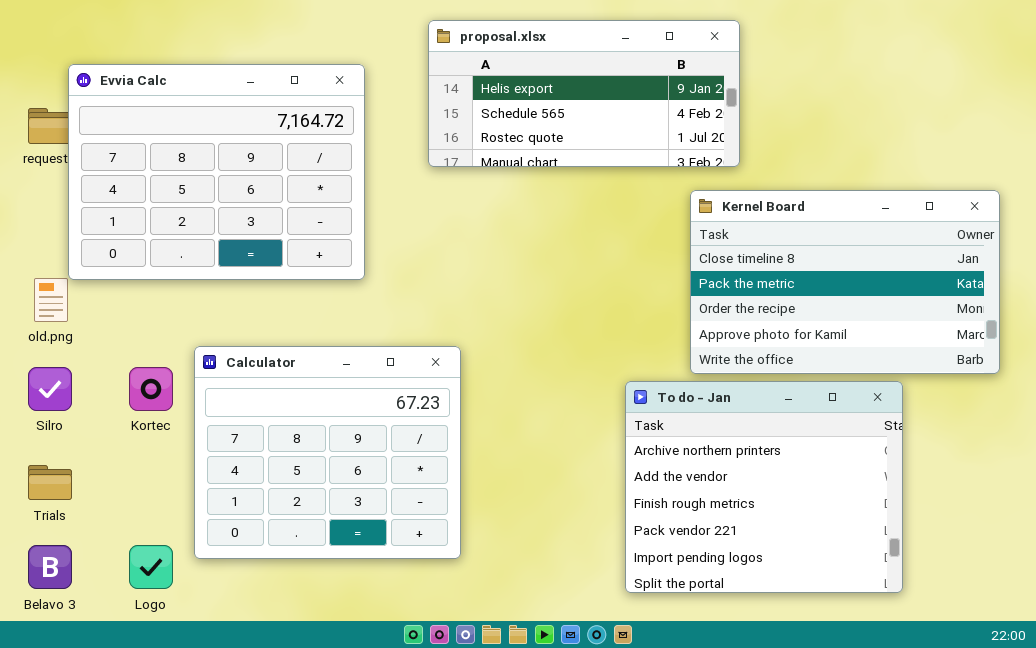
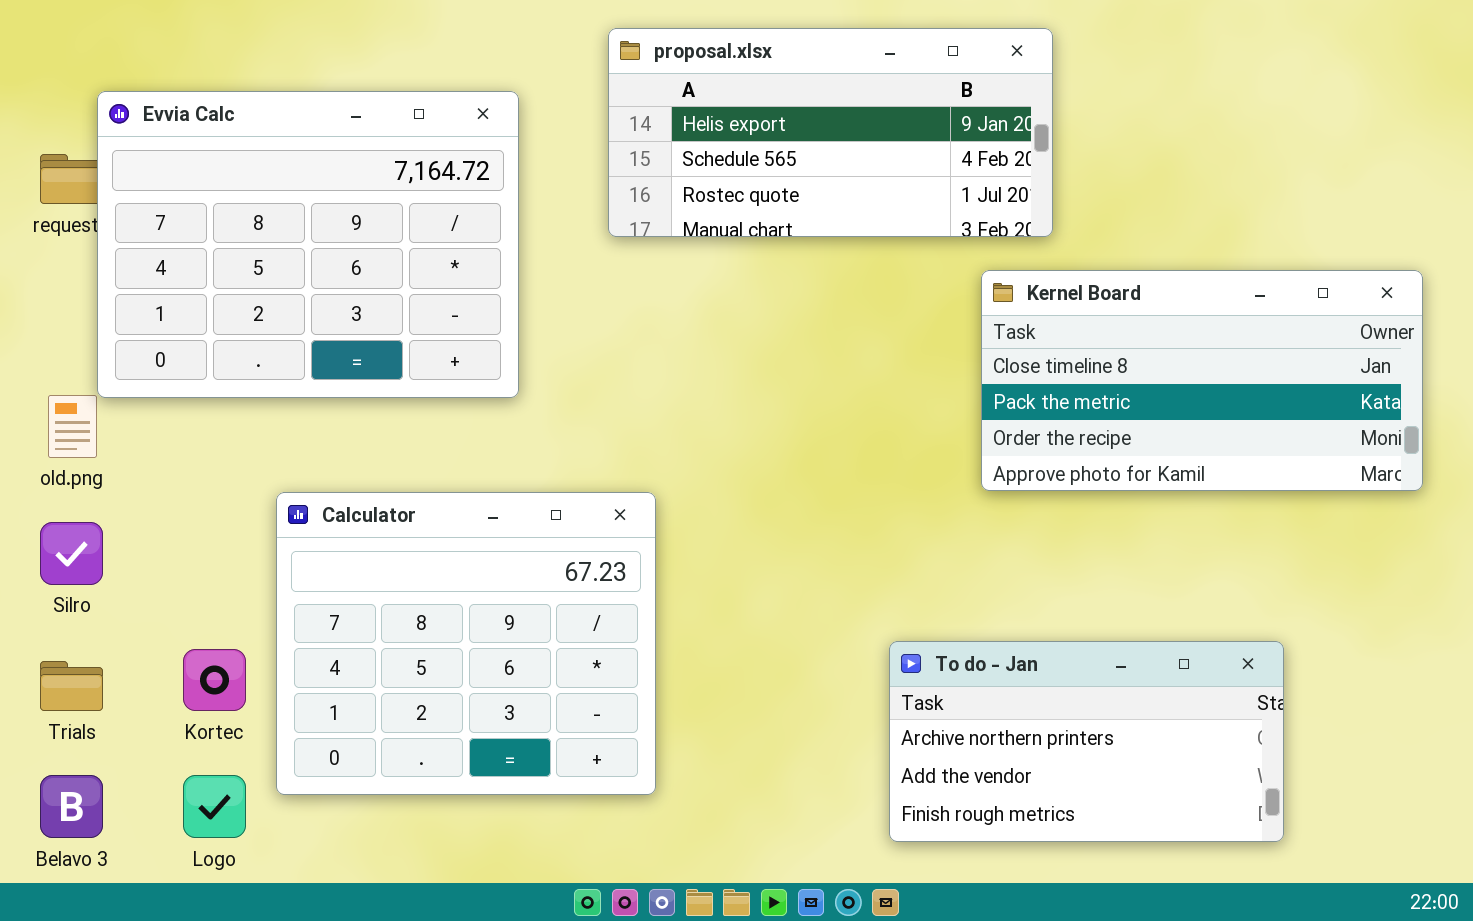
Kernel Board: [690,190,1000,374] -> [981,270,1423,491], resized
Kortec: [129,367,173,411] -> [183,649,246,711], moved
To do - Jan: [625,381,903,593] -> [889,641,1284,842], resized

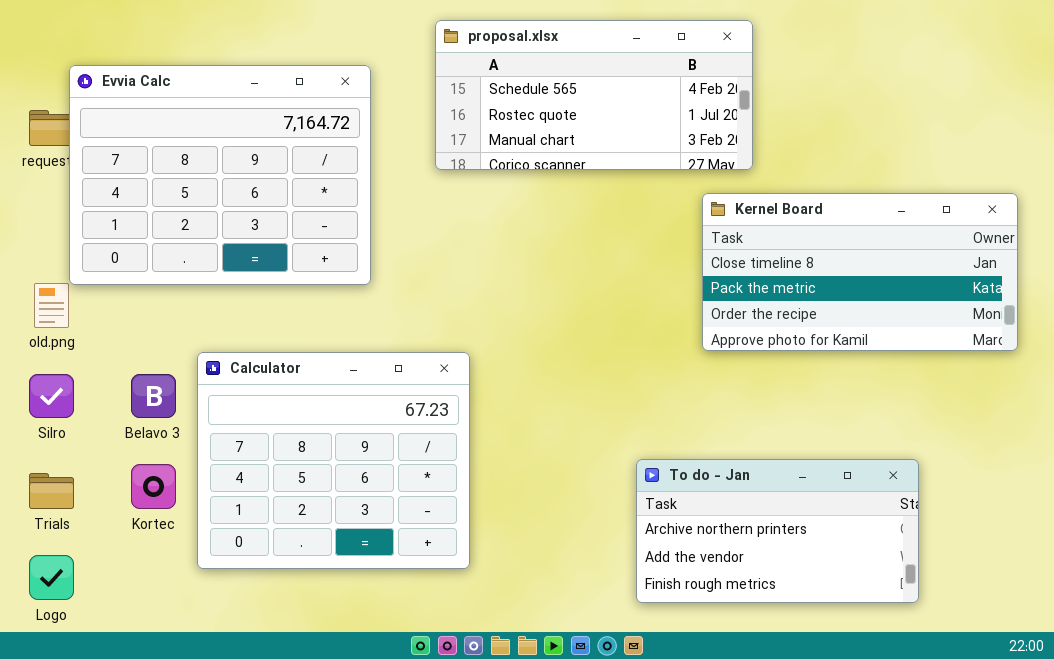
proposal.xlsx: [608,28,1053,237] -> [435,20,753,170], scrolled down 1 row
Belavo 3: [40,775,103,838] -> [131,374,176,418], moved
Logo: [183,775,246,838] -> [29,555,74,600], moved

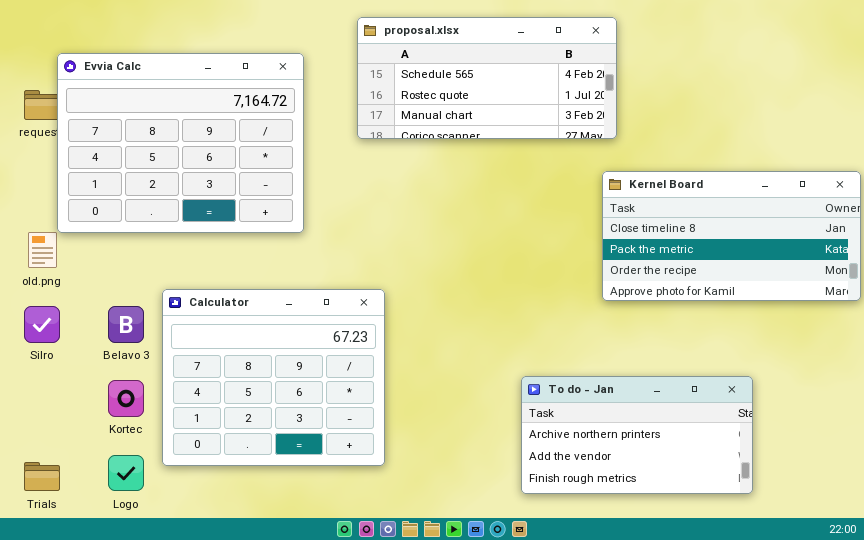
Kernel Board: [702,193,1018,351] -> [602,171,861,301], moved
Trials: [29,473,74,509] -> [24,462,60,491], moved
Logo: [29,555,74,600] -> [108,455,144,491], moved

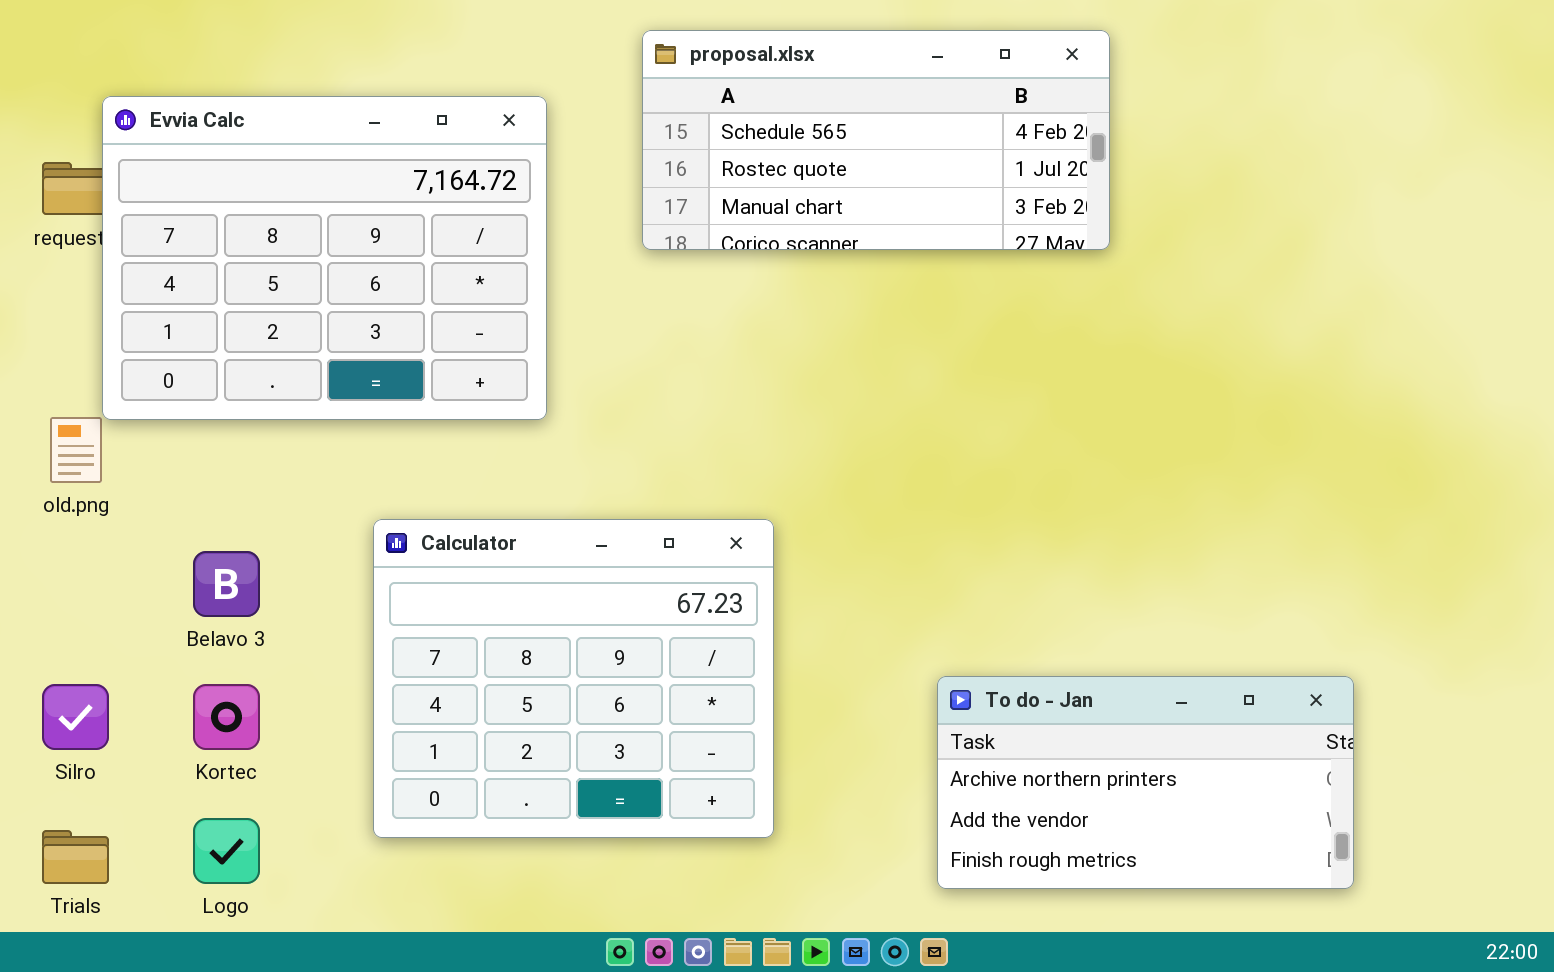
Kernel Board: [602,171,861,301] -> none, closed
Calculator: [162,289,385,466] -> [373,519,774,838], moved
Silro: [24,306,60,343] -> [42,684,109,750], moved

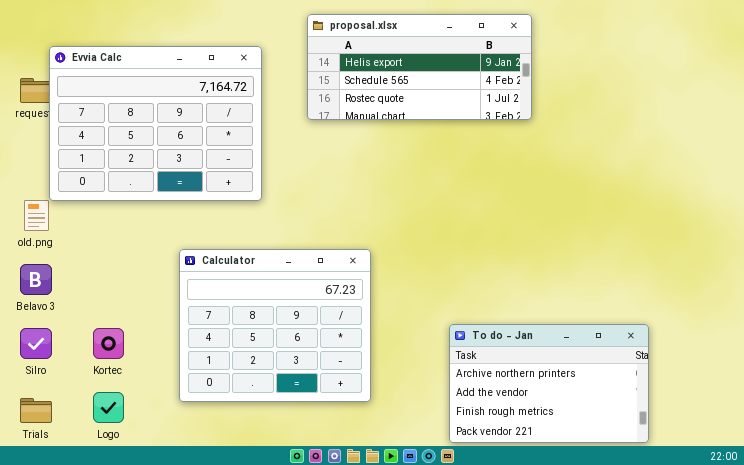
proposal.xlsx: [642,30,1110,250] -> [307,14,532,120], scrolled up 1 row
Belavo 3: [193,551,260,617] -> [20,264,52,295], moved
To do - Jan: [937,676,1354,889] -> [449,324,649,443], resized

